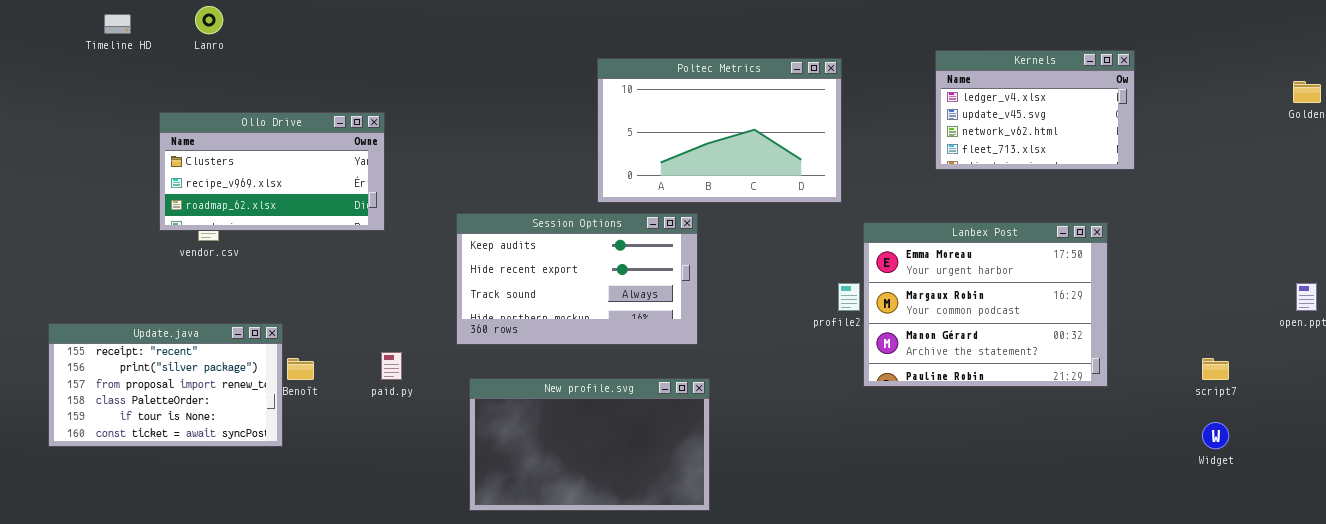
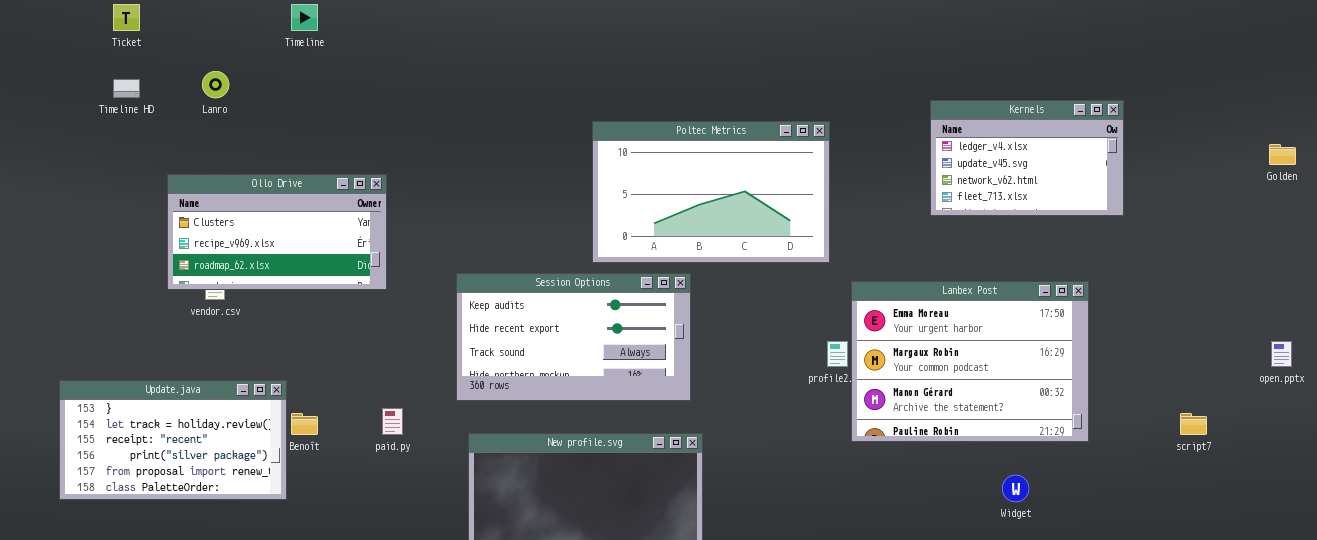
Kernels: [935,50,1135,170] -> [930,100,1124,216], moved
Update.java: [48,323,283,447] -> [59,380,287,500], scrolled up 2 rows
Widget: [1202,422,1229,449] -> [1002,475,1029,502], moved

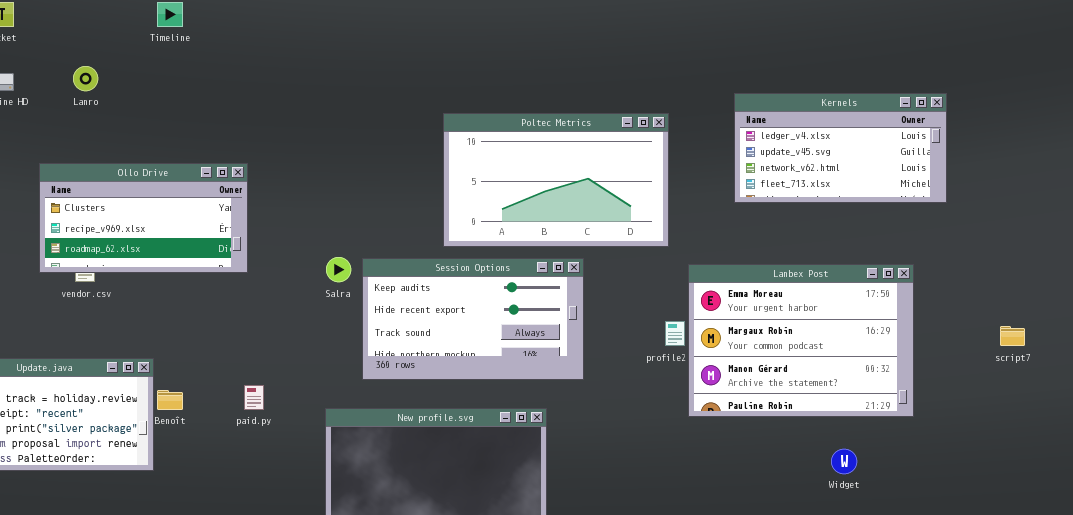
Kernels: [930,100,1124,216] -> [734,93,947,203], resized
Session Options: [456,273,691,401] -> [362,258,584,380], moved
script7: [1180,413,1207,435] -> [1000,326,1025,346], moved

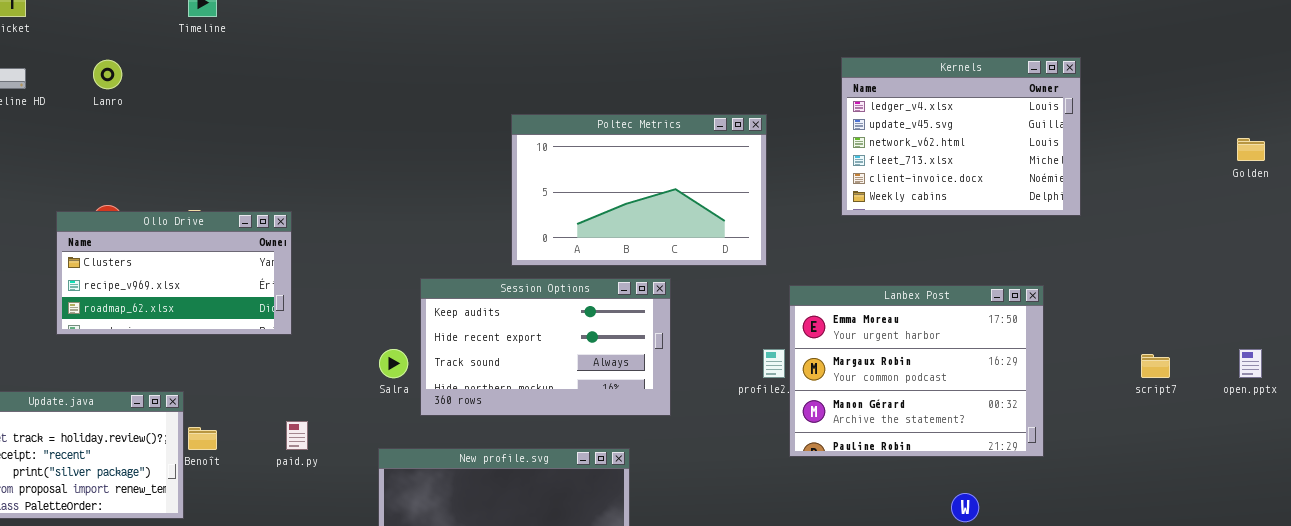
Kernels: [734,93,947,203] -> [841,57,1081,216], resized
Ollo Drive: [39,163,248,273] -> [56,211,292,335], moved
Salra: [326,257,351,282] -> [379,349,408,378], moved

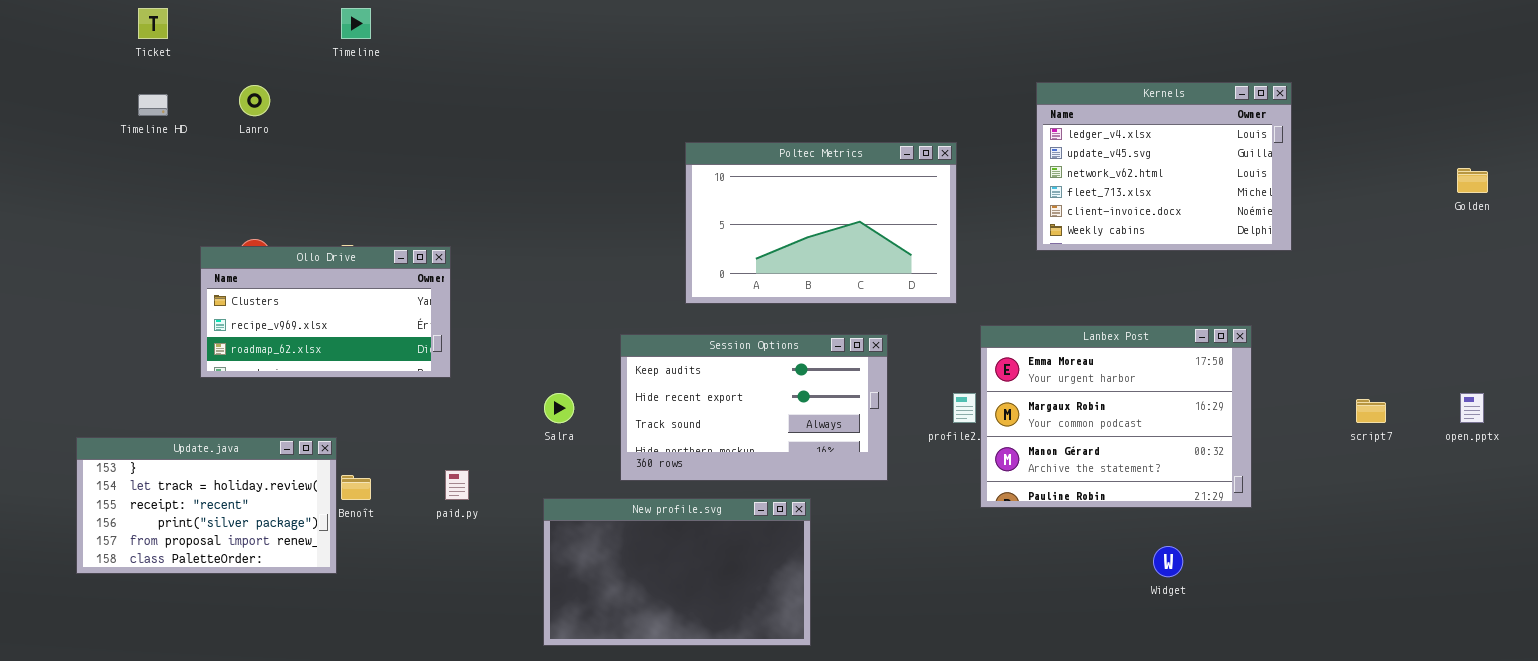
Session Options: [420,278,671,416] -> [620,334,888,481], moved

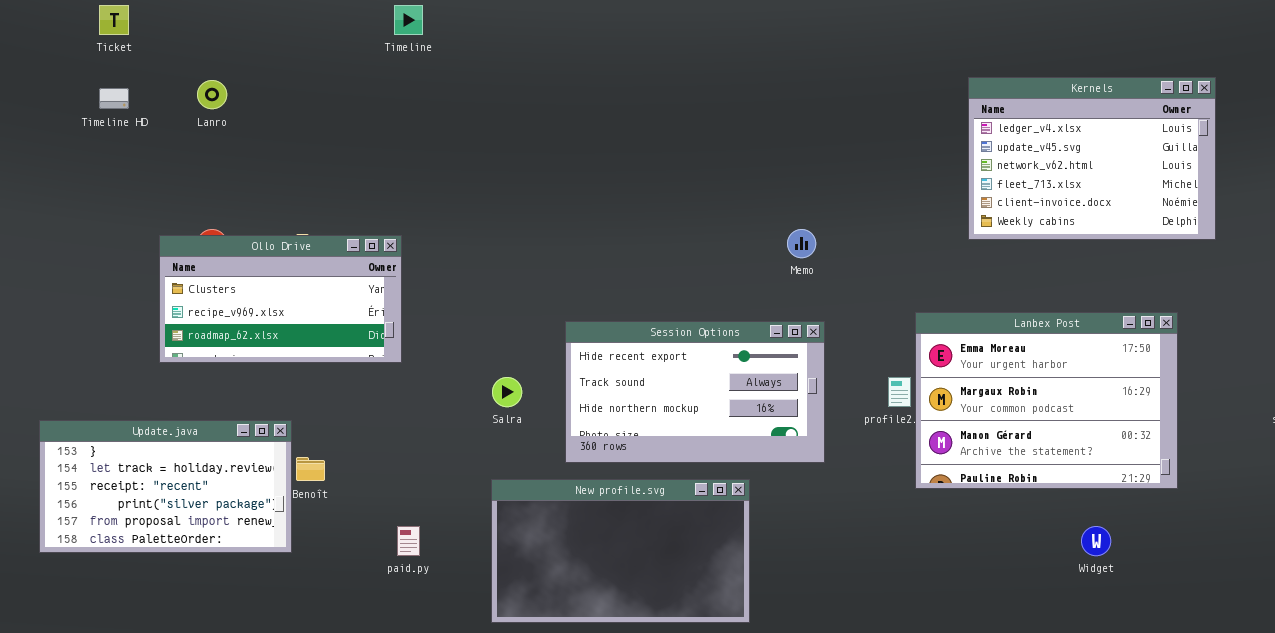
Timeline: [341,8,371,39] -> [394,5,423,35], moved
Poltec Metrics: [685,142,957,304] -> none, closed
Session Options: [620,334,888,481] -> [565,321,825,463], scrolled down 1 row
paid.py: [445,470,469,500] -> [397,526,420,556], moved

